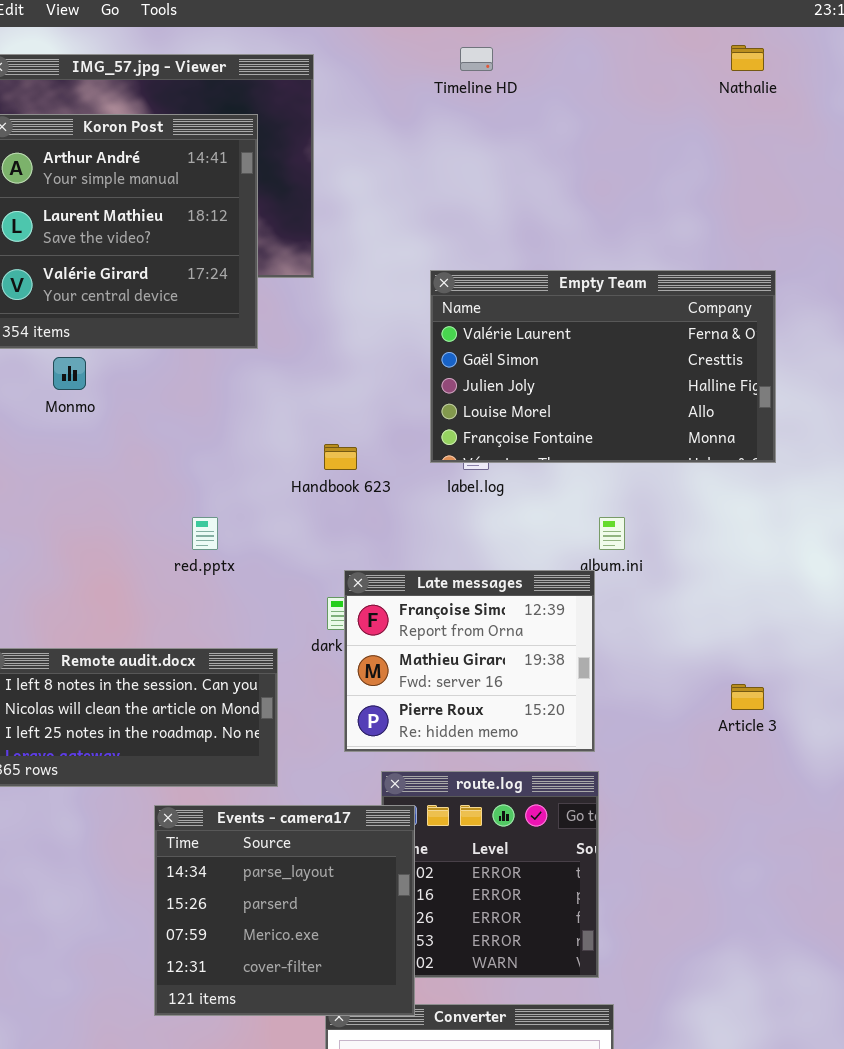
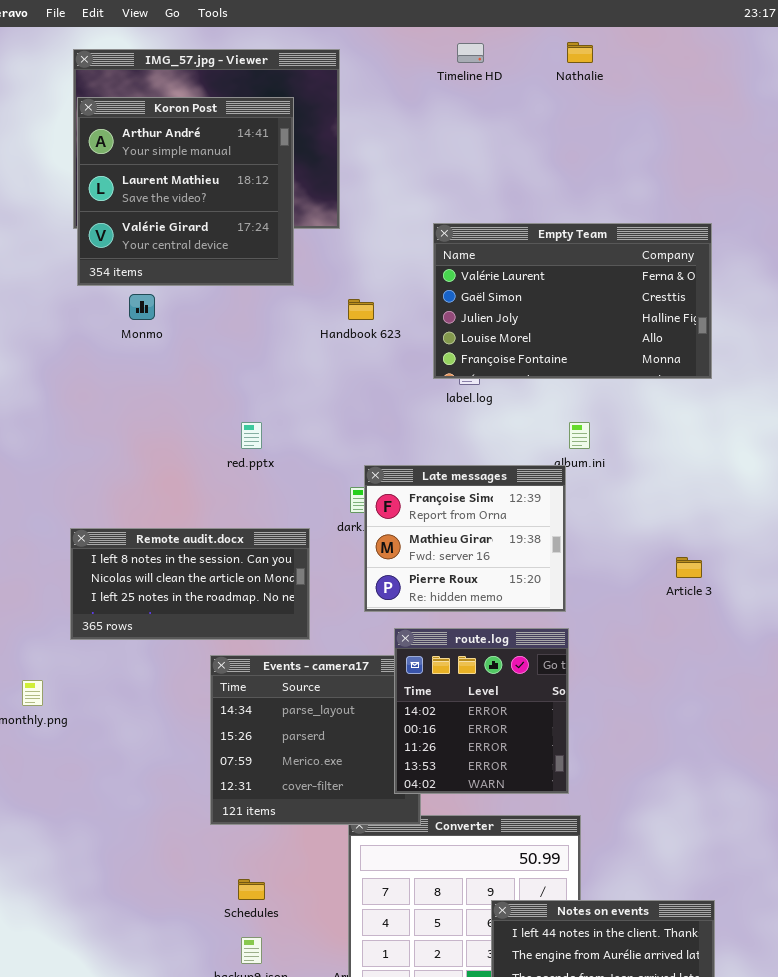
Nathalie: [731,45,764,71] -> [567,42,593,63], moved
Handbook 623: [324,444,357,470] -> [348,299,374,320], moved
route.log: [381,771,599,978] -> [394,628,569,794], raised

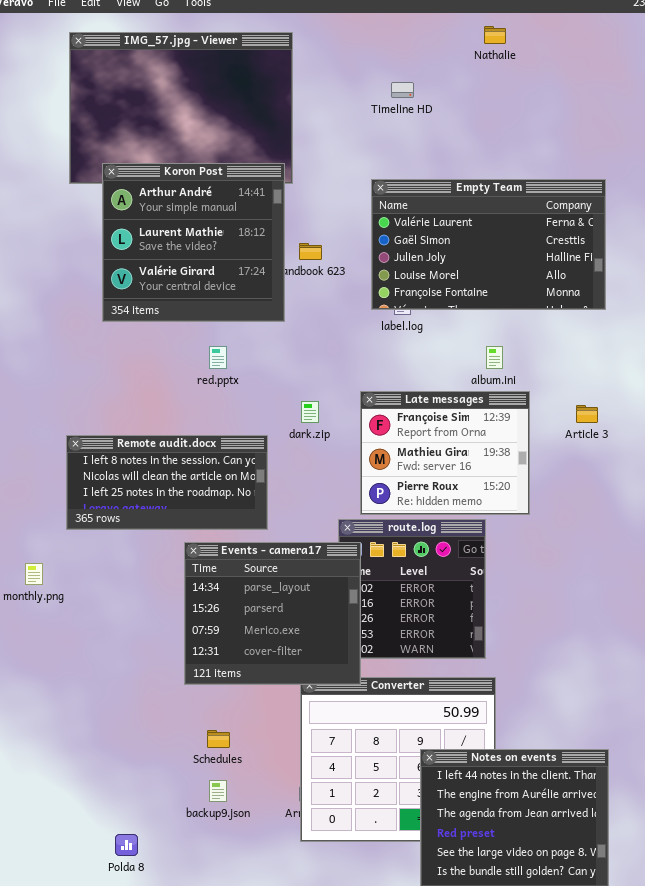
Timeline HD: [457,43,484,63] -> [391,82,414,98], moved
Koron Post: [77,97,294,286] -> [102,163,285,322], moved
Late messages: [364,465,566,612] -> [360,391,530,515], moved
Article 3: [676,557,702,578] -> [576,405,598,423], moved
Events - camera17: [210,655,421,825] -> [184,542,361,685], raised

